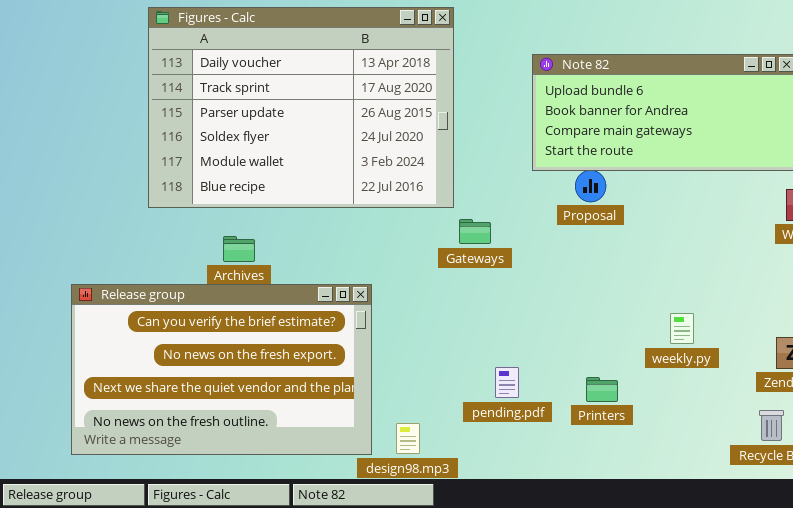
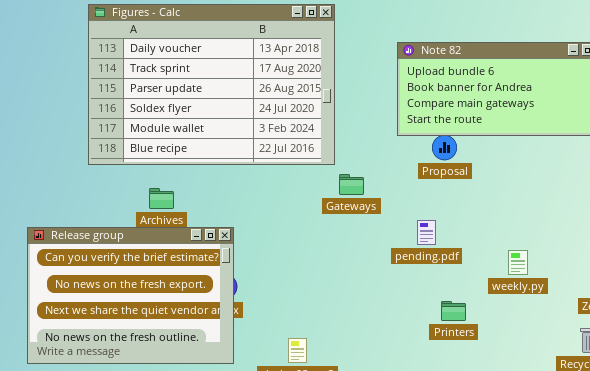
Release group: [71,284,372,455] -> [27,227,234,364], resized
pending.pdf: [495,367,519,398] -> [417,220,436,245], moved

